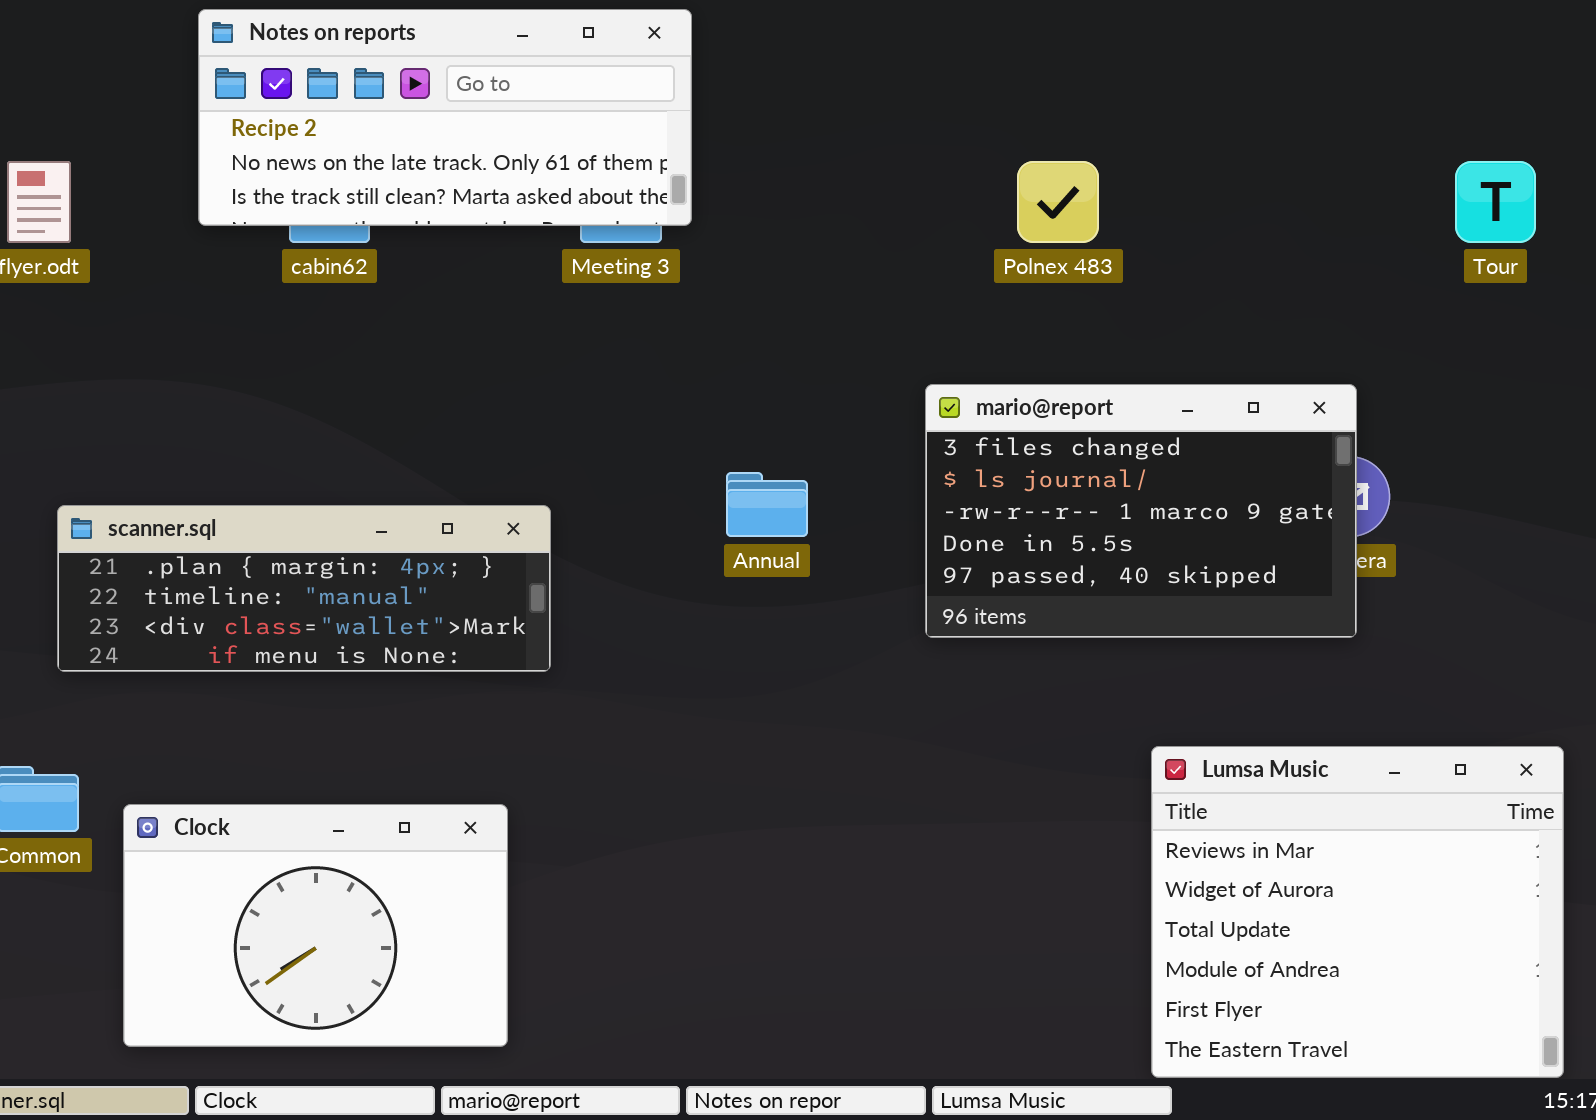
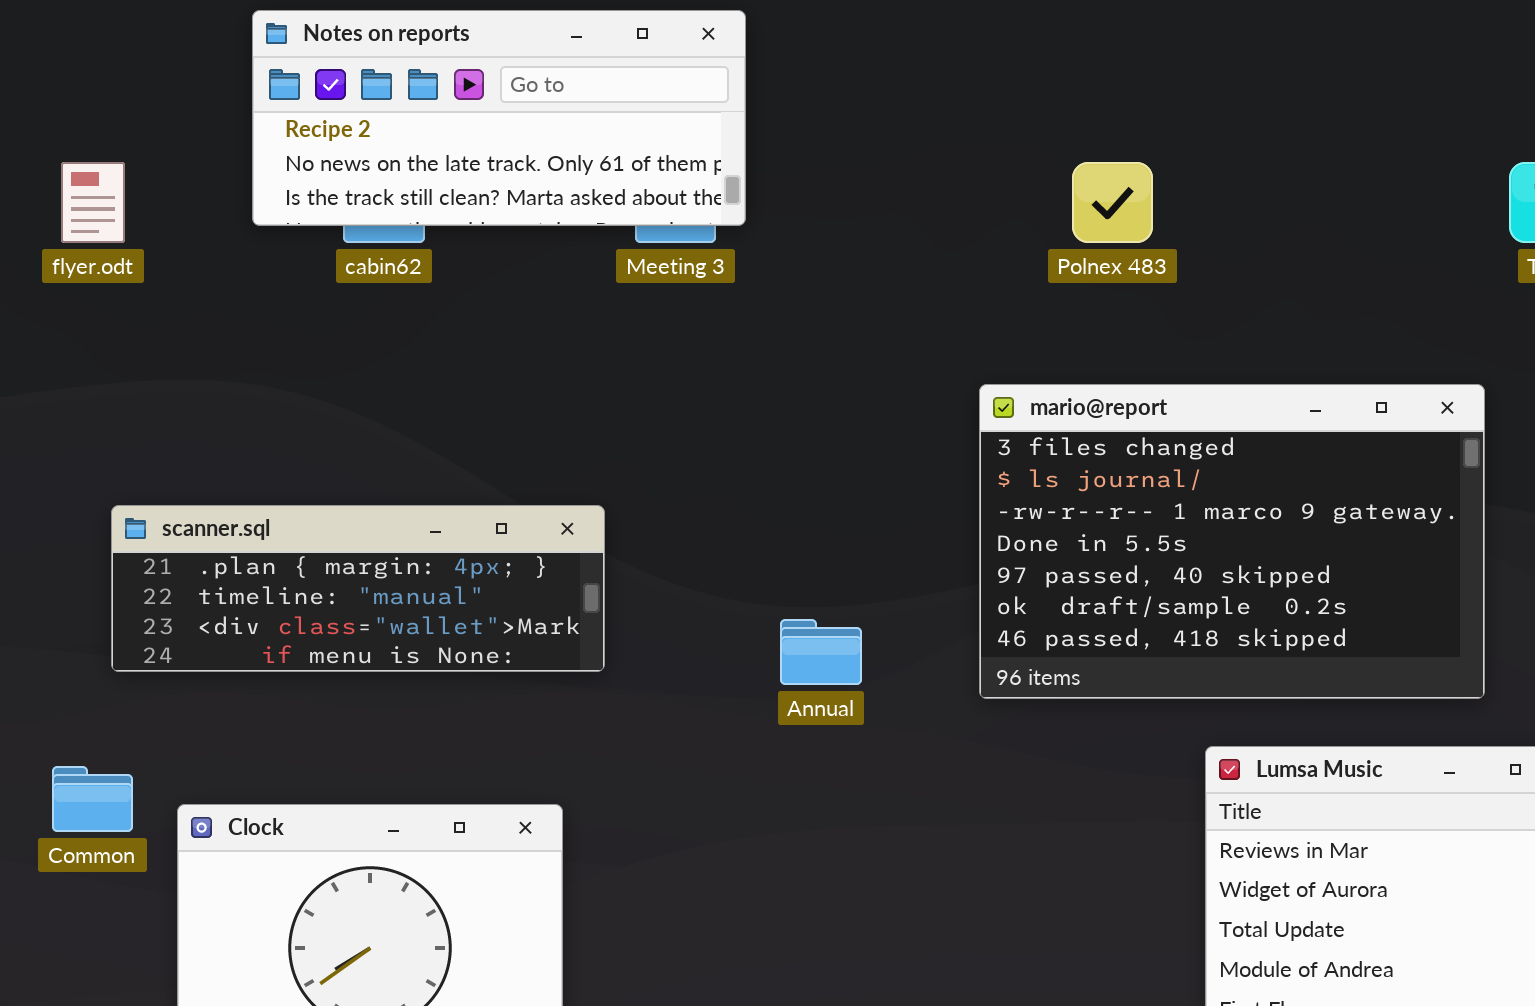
mario@report: [925,384,1357,638] -> [979,384,1485,699], resized
Annual: [726,472,808,537] -> [780,619,862,685], moved

